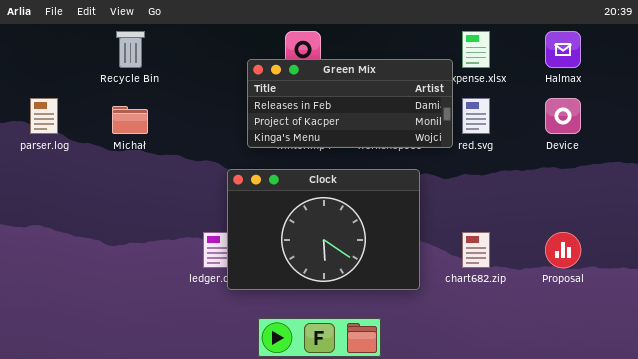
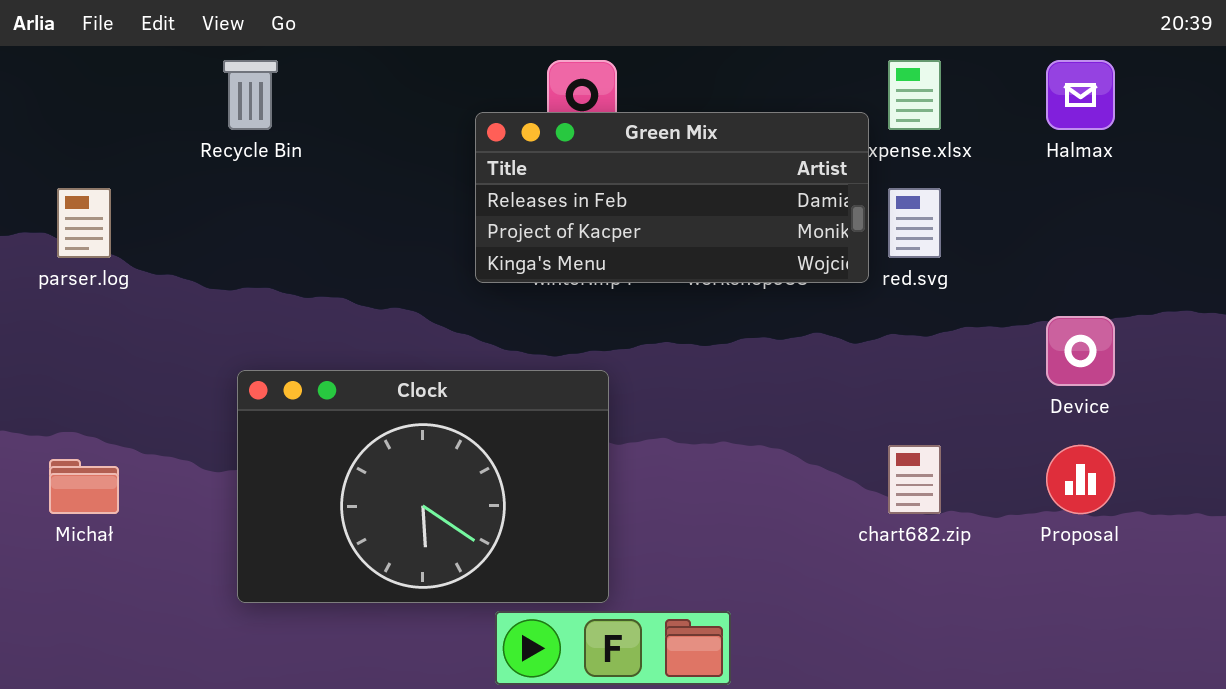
Device: [545,98,581,134] -> [1046,316,1115,386], moved
Michał: [112,106,148,134] -> [49,459,119,514], moved
Clock: [227,169,420,290] -> [237,370,609,603], moved

